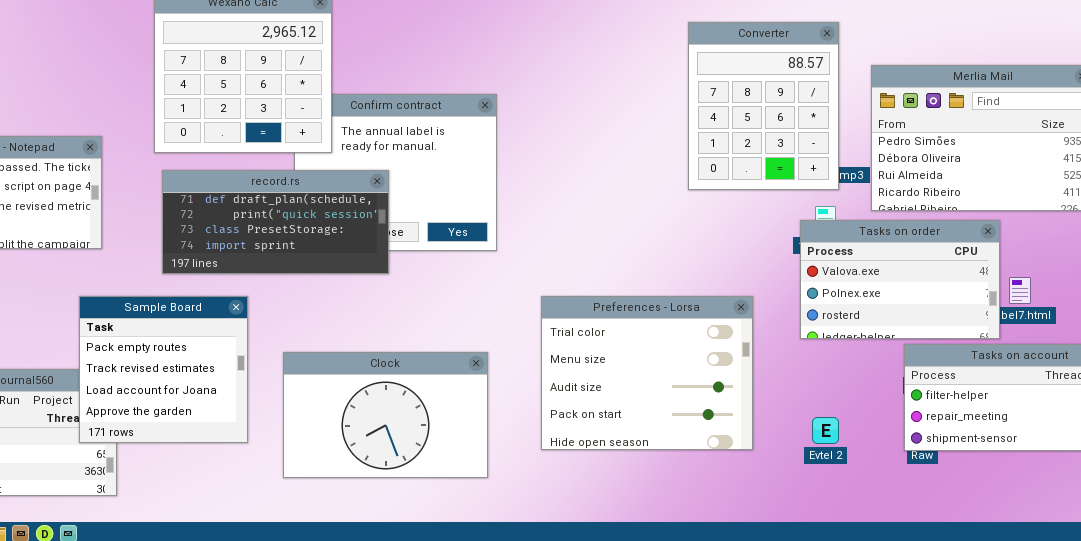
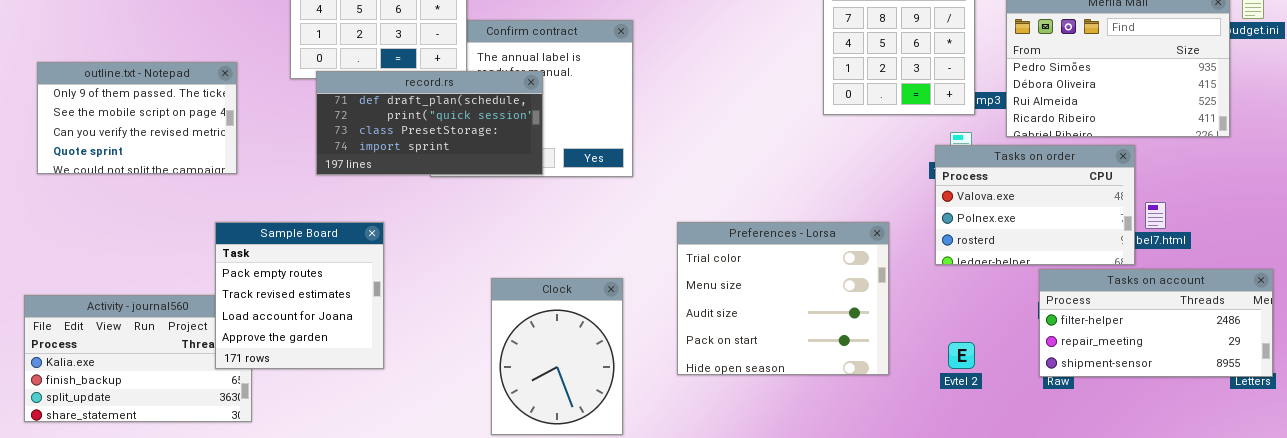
record.rs: [162,170,389,274] -> [316,71,543,175], moved
Clock: [283,352,488,478] -> [491,278,623,435], resized

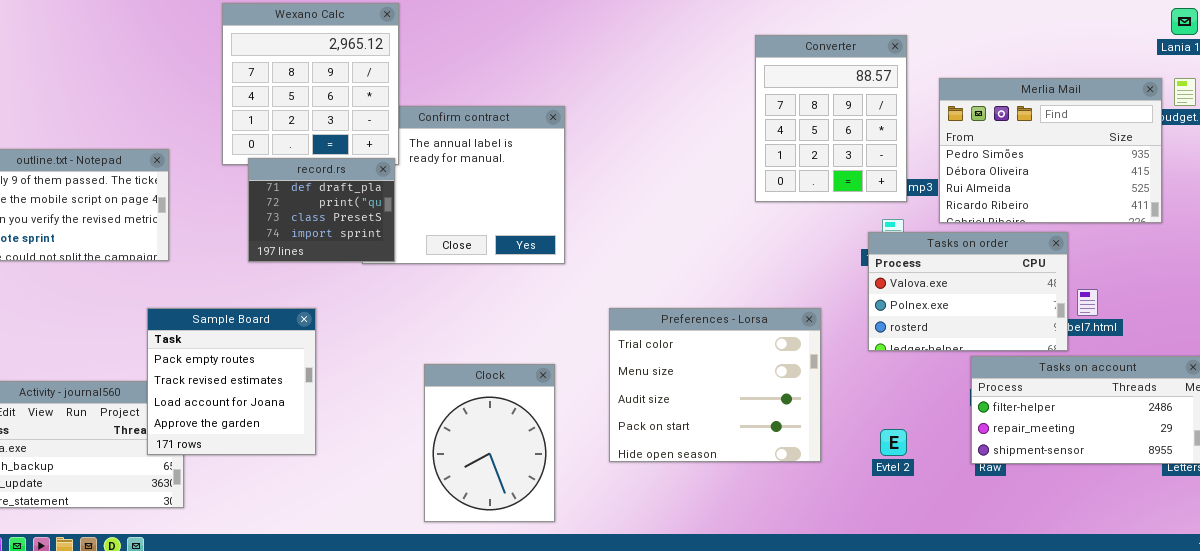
record.rs: [316,71,543,175] -> [248,158,395,262], resized

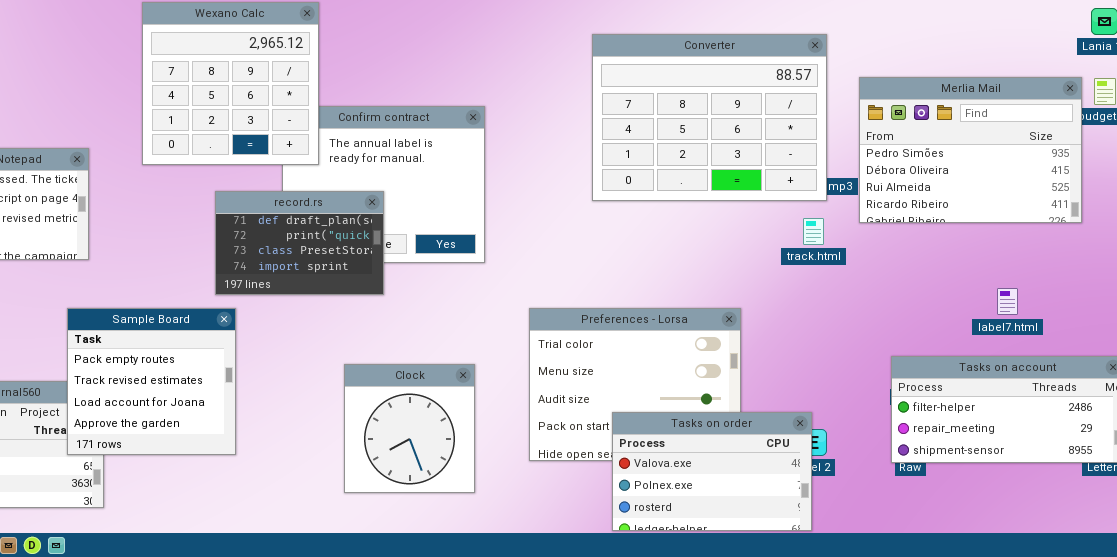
Converter: [755,35,907,202] -> [592,34,827,201], resized
record.rs: [248,158,395,262] -> [215,191,384,295], moved, resized
Tasks on order: [868,232,1068,351] -> [612,412,812,531], moved
Clock: [424,364,555,522] -> [344,364,475,493], resized

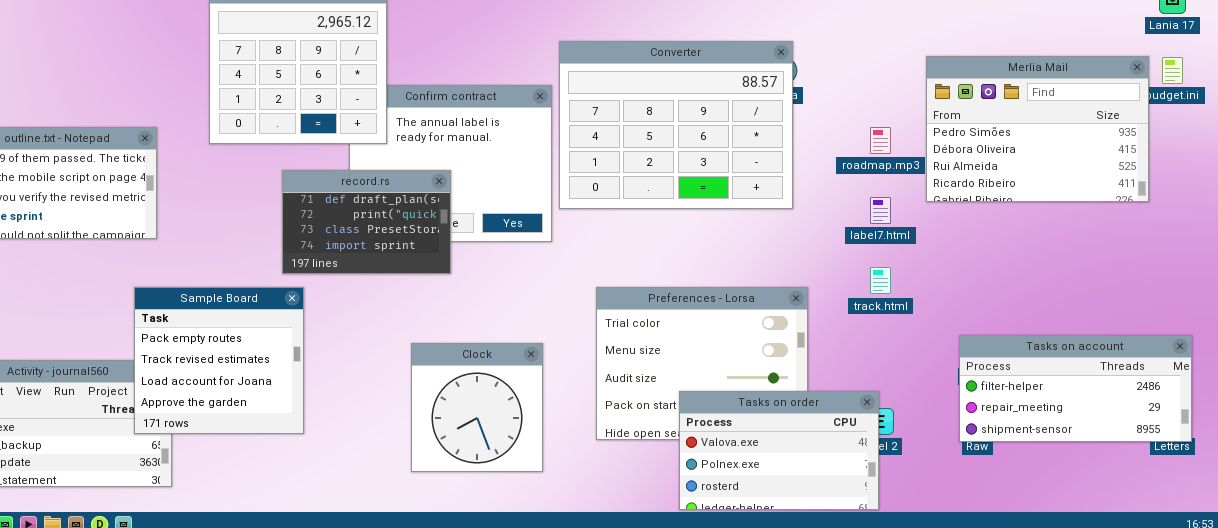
Converter: [592,34,827,201] -> [559,41,793,209], moved
track.html: [803,218,824,245] -> [870,267,891,294], moved
label7.html: [997,288,1018,315] -> [870,197,891,224], moved

